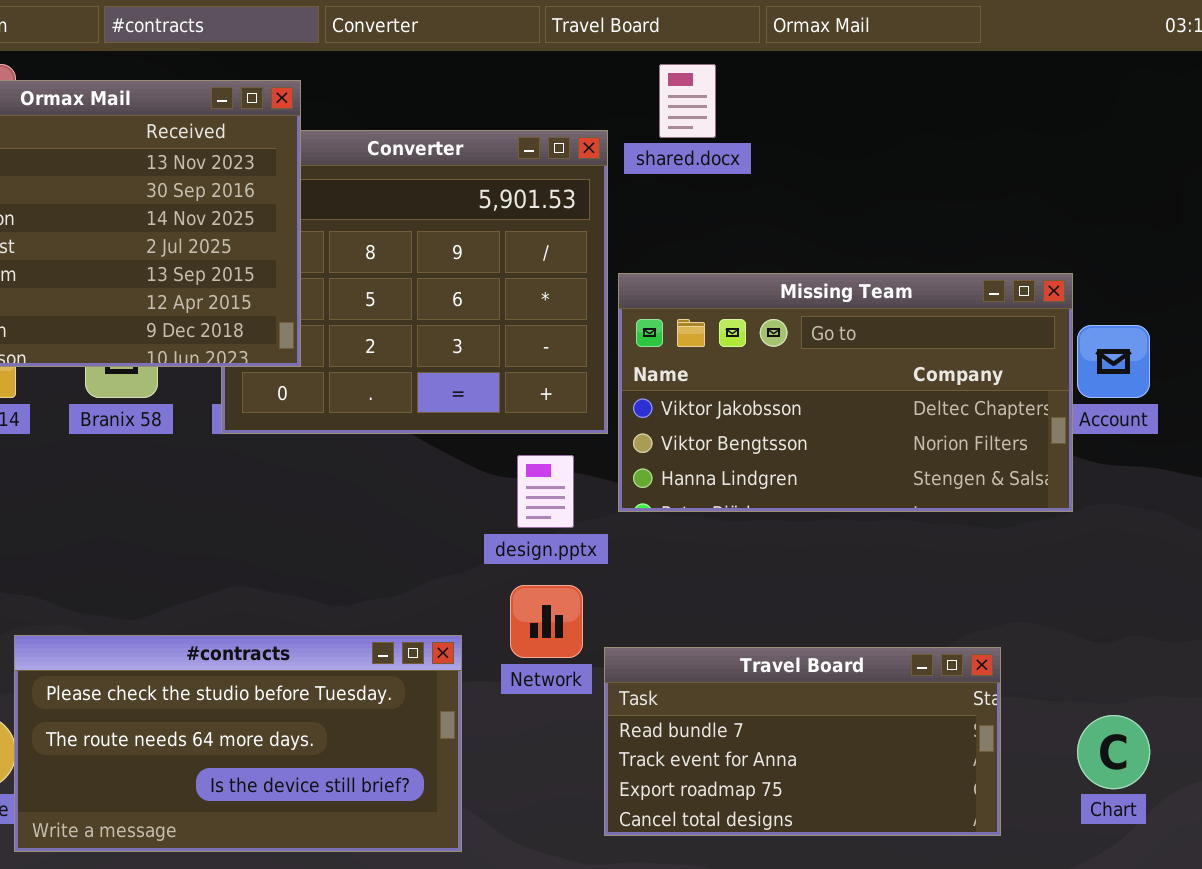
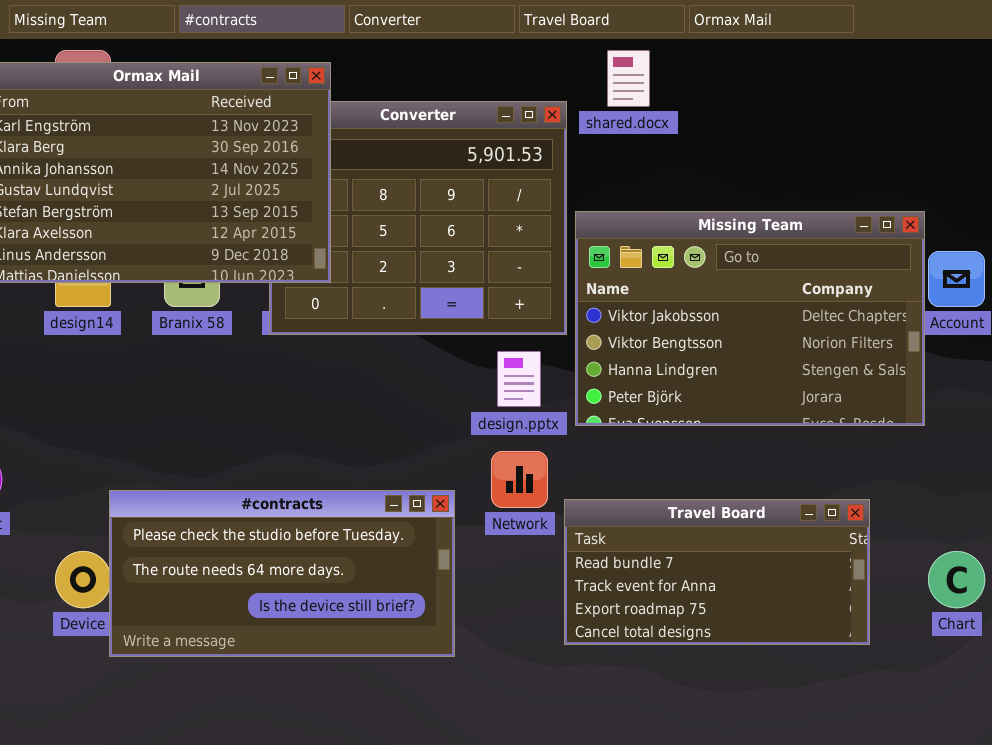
Missing Team: [618,273,1073,512] -> [575,211,925,426], resized

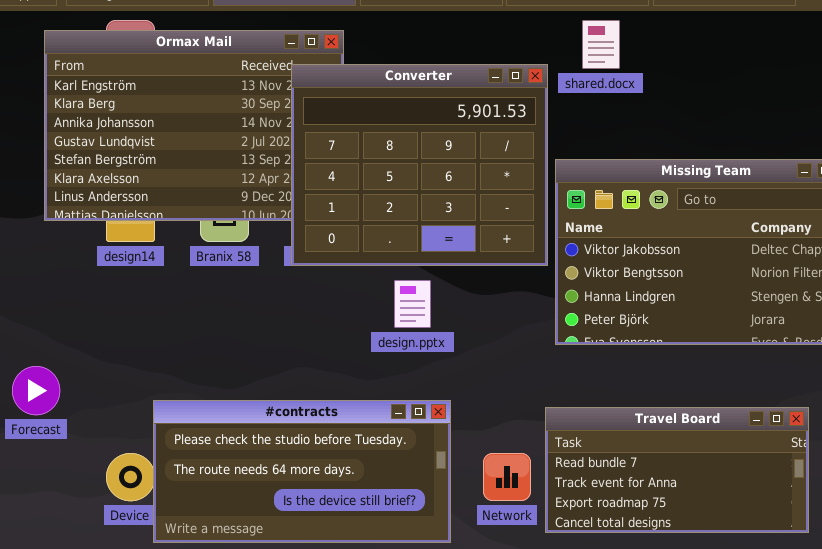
Converter: [269,101,567,335] -> [291,64,548,266], raised
design.pptx: [497,351,541,407] -> [394,280,431,328], moved
Network: [491,451,548,508] -> [483,453,531,501], moved

